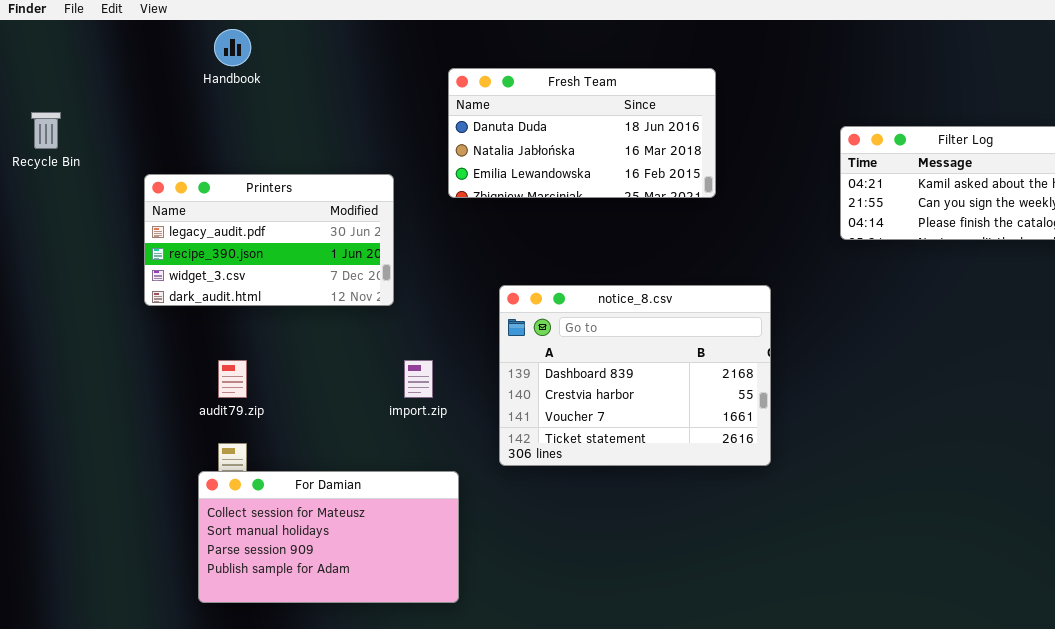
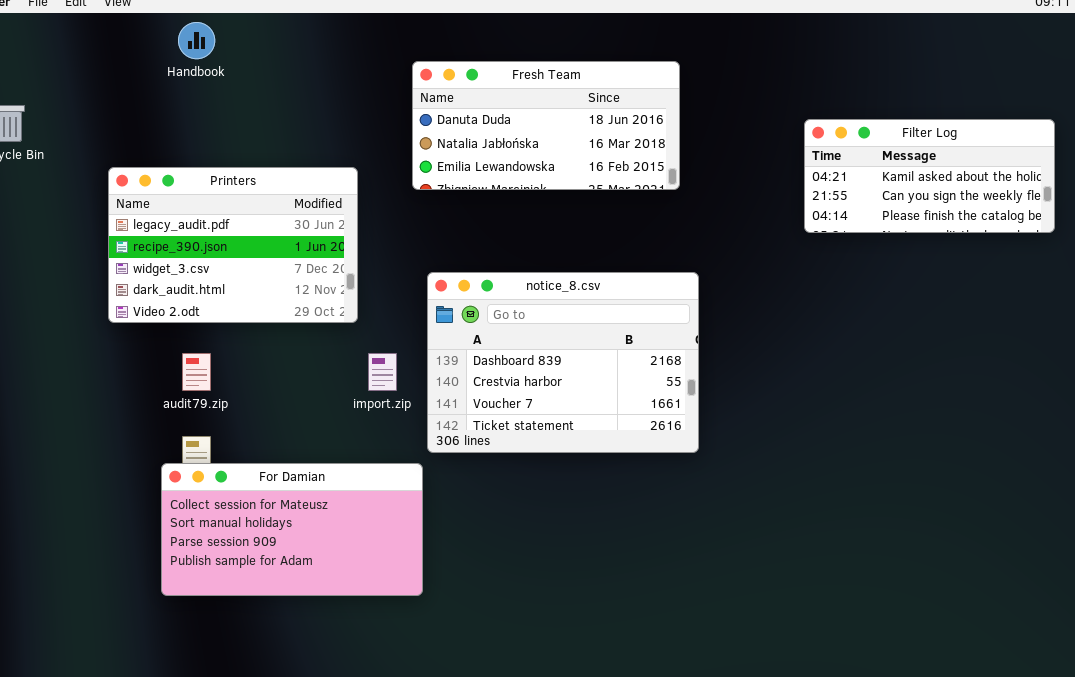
Printers: [144,174,394,306] -> [108,167,358,323], resized
notice_8.csv: [499,285,771,466] -> [427,272,699,453], moved

